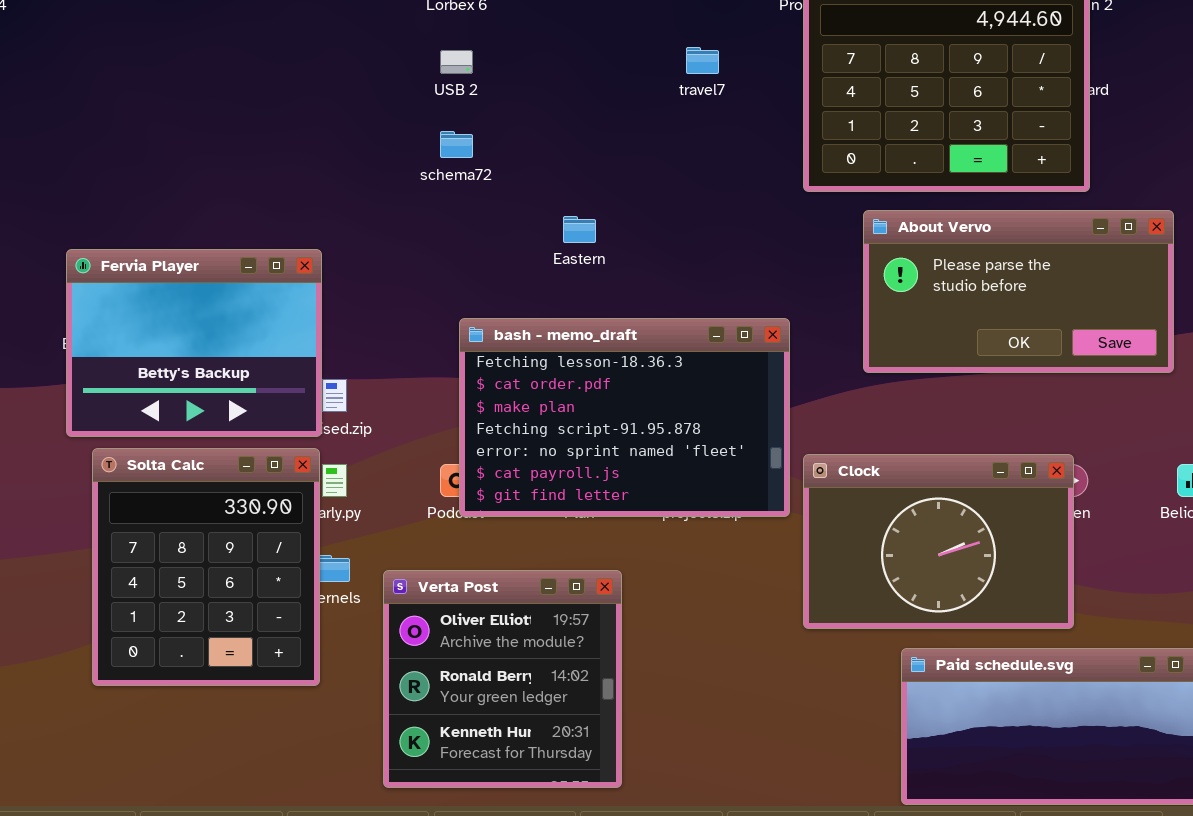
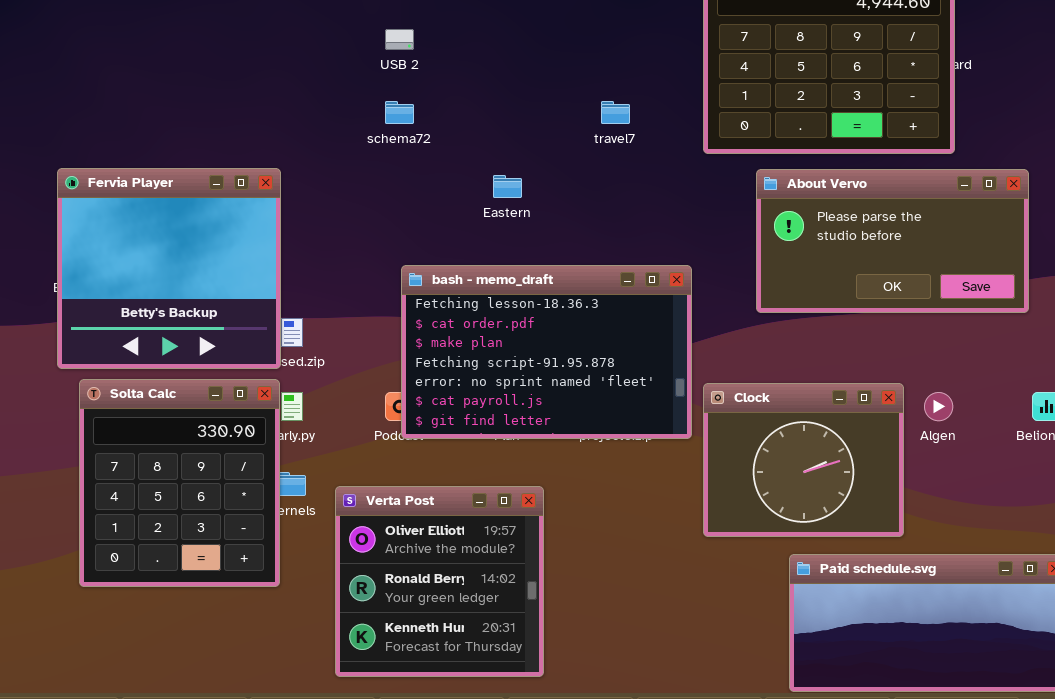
travel7: [686,47,719,74] -> [601,101,630,124], moved
Fervia Player: [66,249,322,437] -> [57,168,281,369], resized
Clock: [803,454,1074,629] -> [703,383,904,537], resized

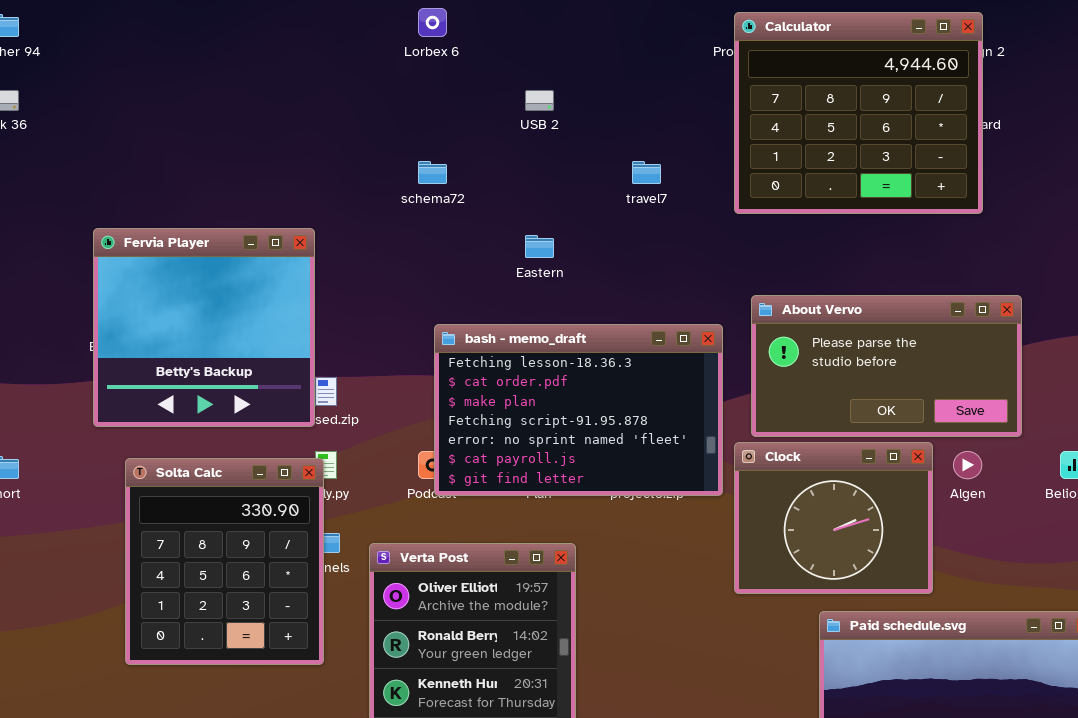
USB 2: [385,29,414,50] -> [525,90,554,111], moved
About Vervo: [756,169,1029,313] -> [751,295,1022,437], moved
Solta Calc: [79,379,280,587] -> [125,458,324,665], moved

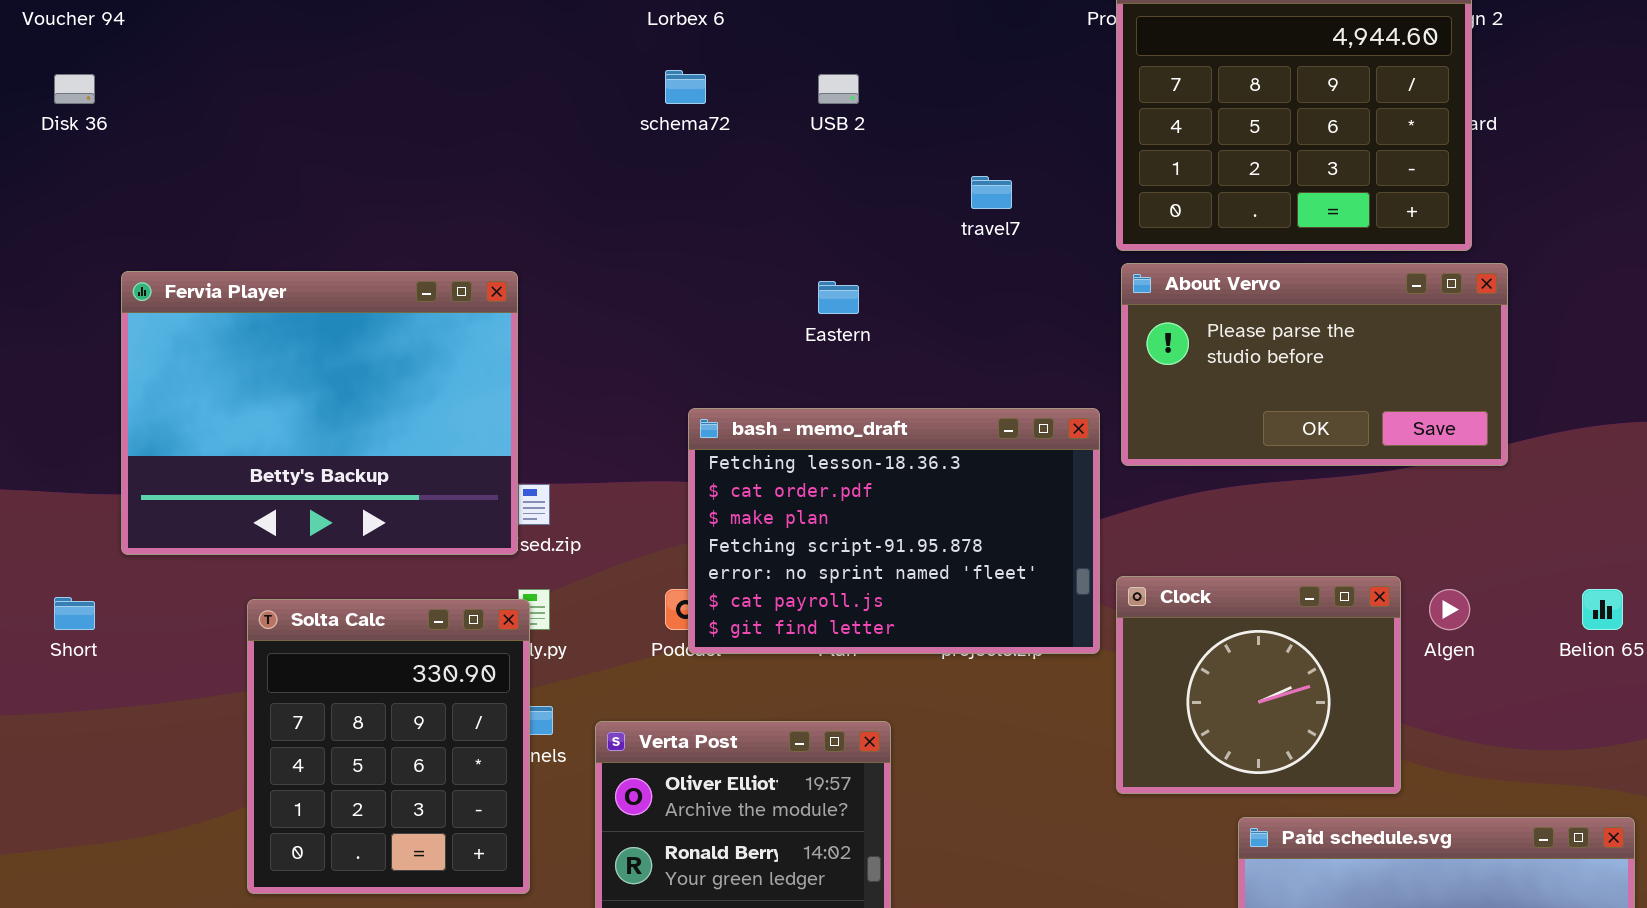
schema72: [418,161,447,184] -> [665,70,706,104], moved
Fervia Player: [93,228,315,427] -> [121,271,518,555], resized
About Vervo: [751,295,1022,437] -> [1121,263,1508,466], moved

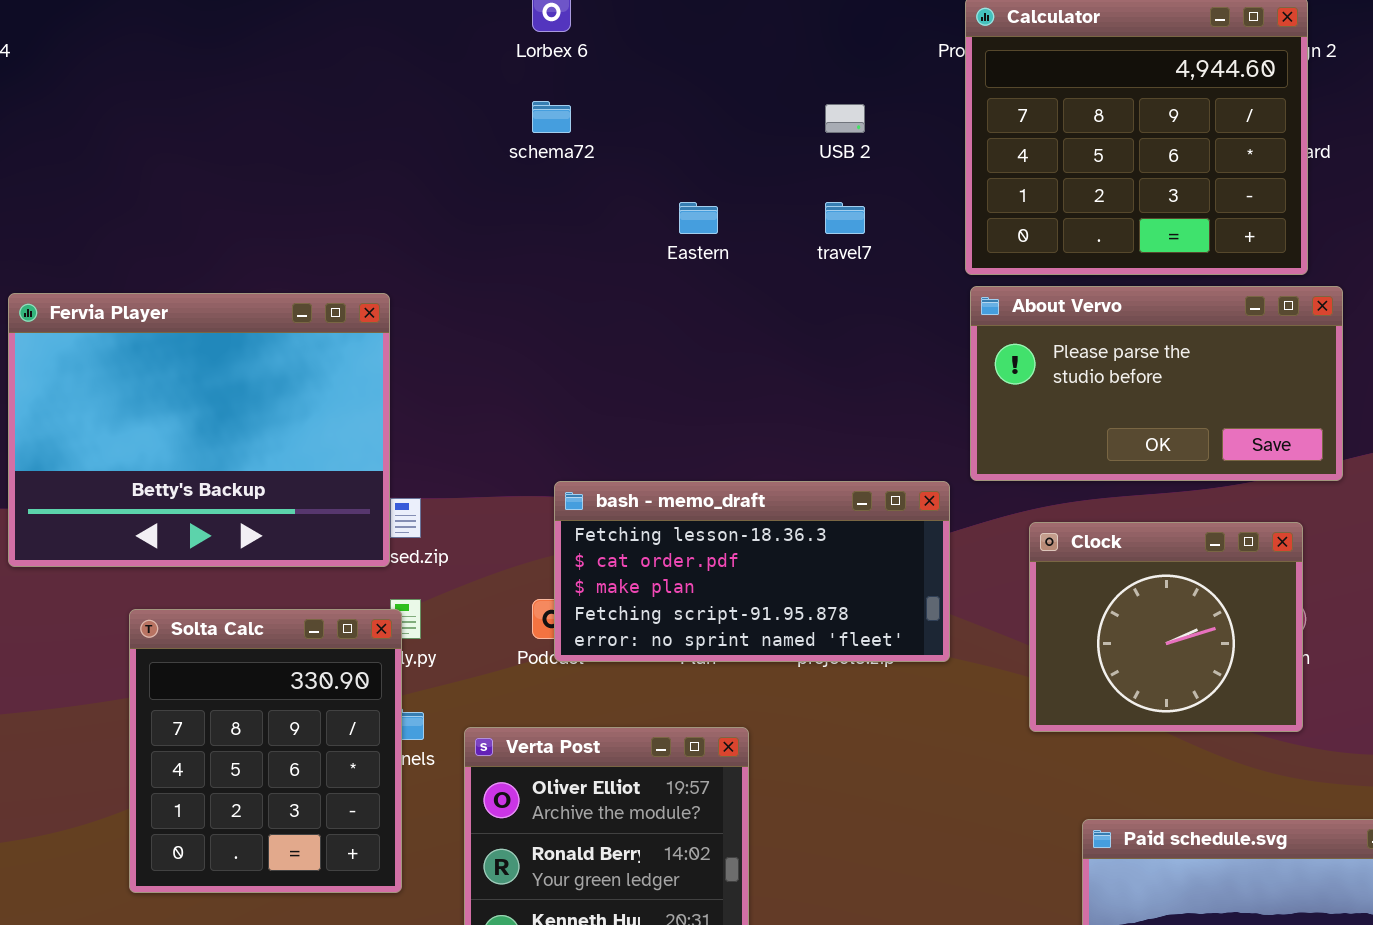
USB 2: [818,74,859,104] -> [825,104,865,133], moved
Eastern: [818,281,859,314] -> [679,202,718,234], moved
bash - memo_draft: [688,408,1100,654] -> [554,481,950,662], resized
Clock: [1116,576,1401,794] -> [1029,522,1303,732], moved

